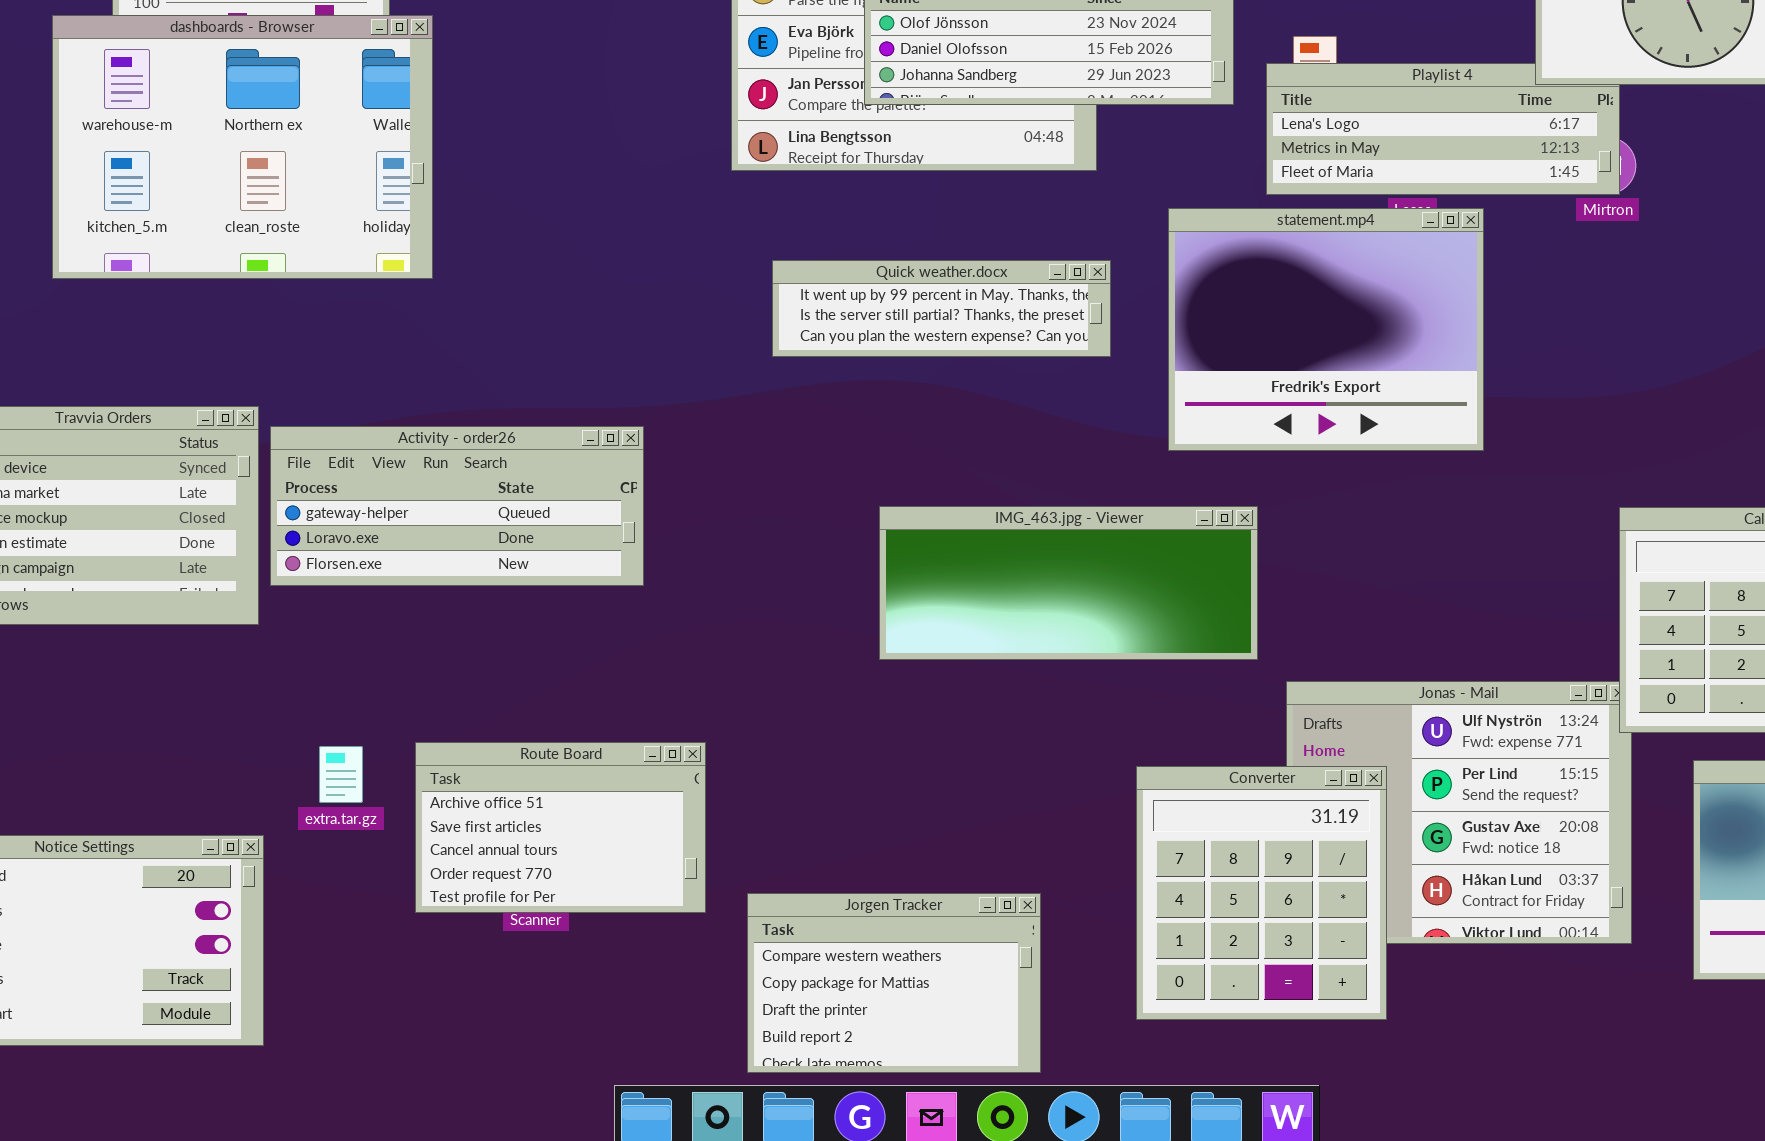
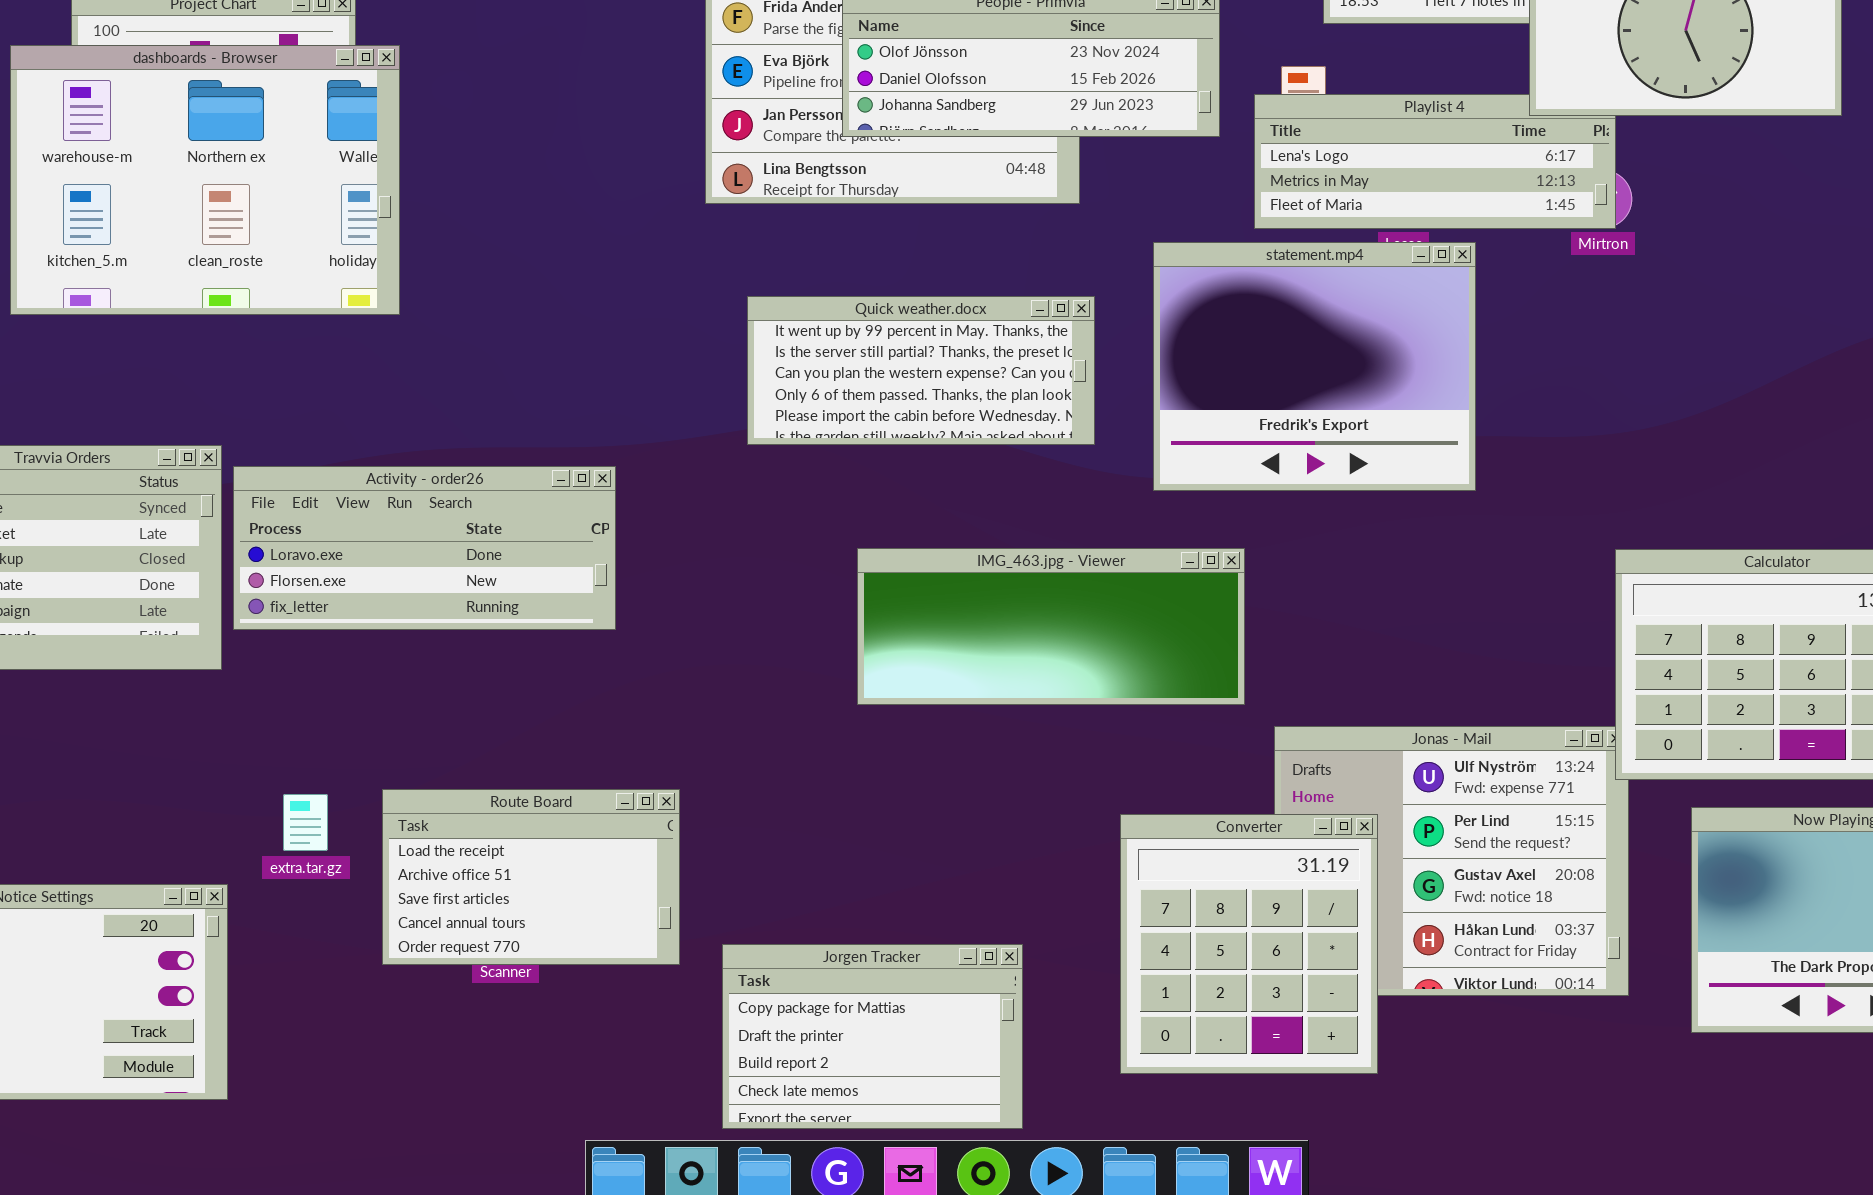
Quick weather.docx: [772,260,1111,357] -> [747,296,1095,445], resized
Activity - order26: [270,426,644,586] -> [233,466,616,630], scrolled down 1 row
Route Board: [415,742,706,913] -> [382,789,680,965], scrolled up 1 row
Jorgen Tracker: [747,893,1041,1073] -> [722,944,1023,1129], scrolled down 1 row

